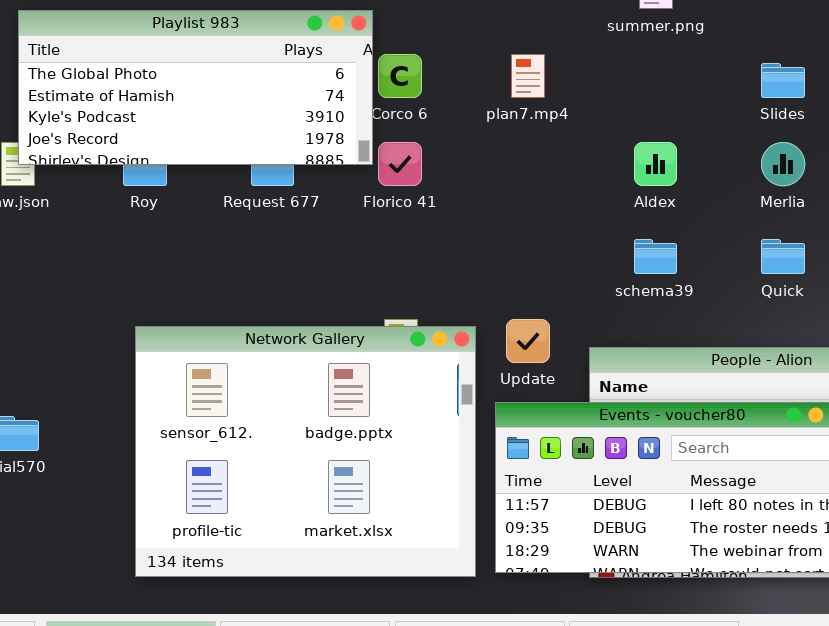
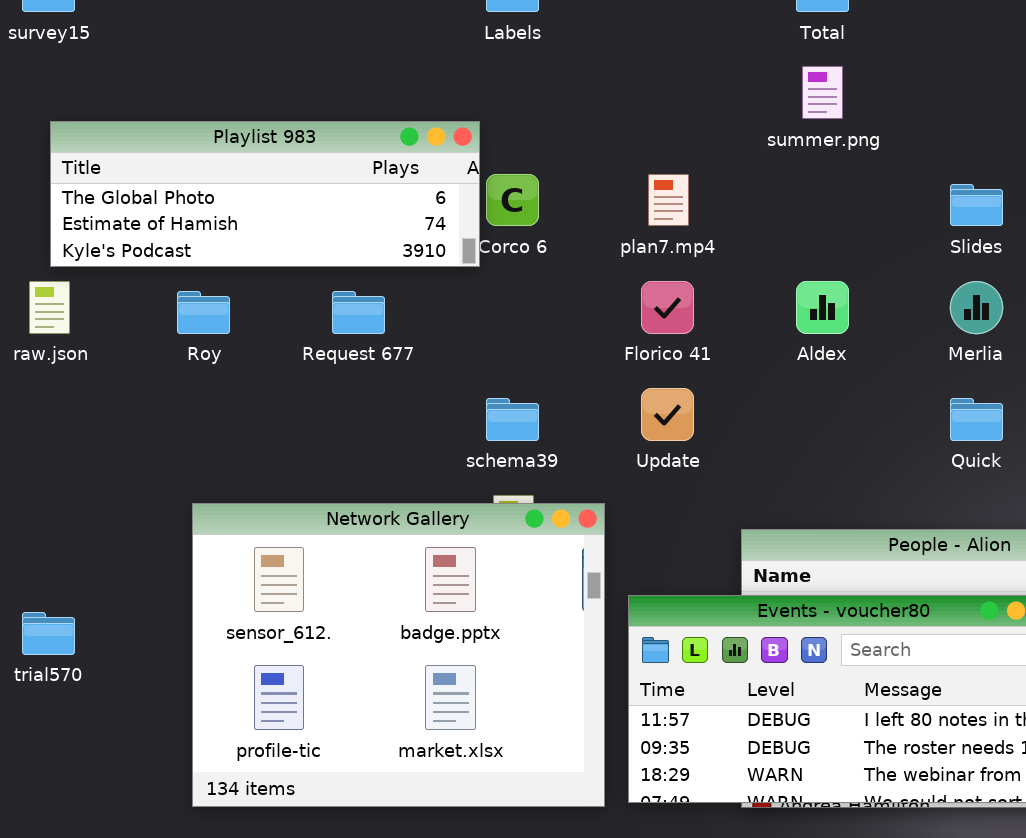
Playlist 983: [18,10,373,165] -> [50,121,480,267], resized
Florico 41: [378,142,422,186] -> [641,281,694,334], moved
schema39: [634,239,677,274] -> [486,398,539,441], moved
Update: [506,319,550,363] -> [641,388,694,441], moved

